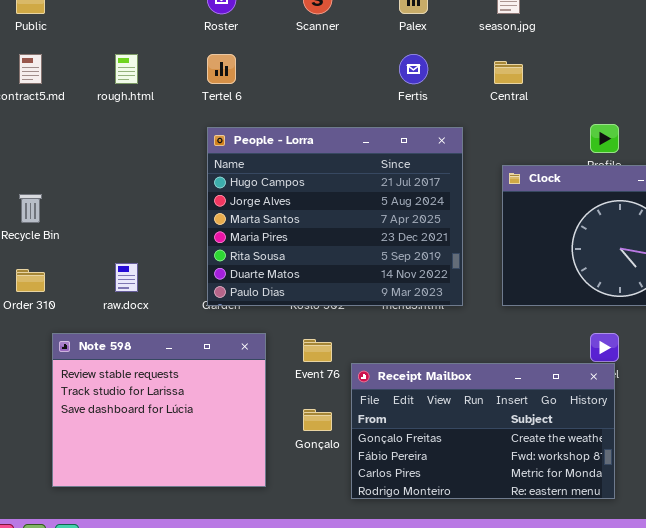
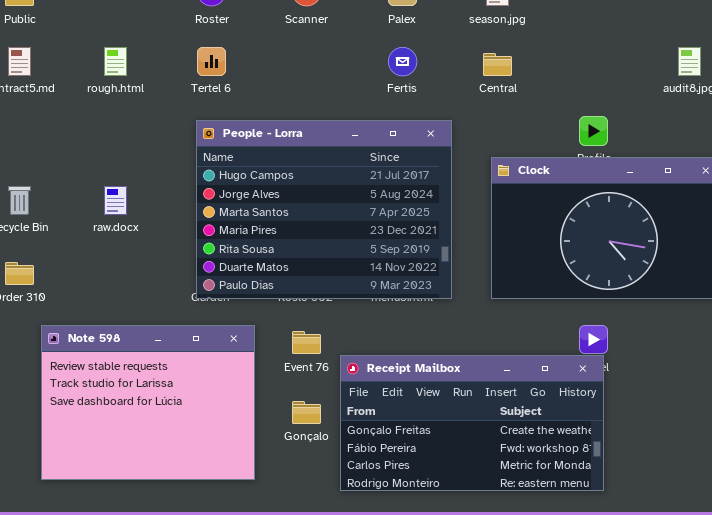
raw.docx: [115,263,138,292] -> [104,186,127,215], moved

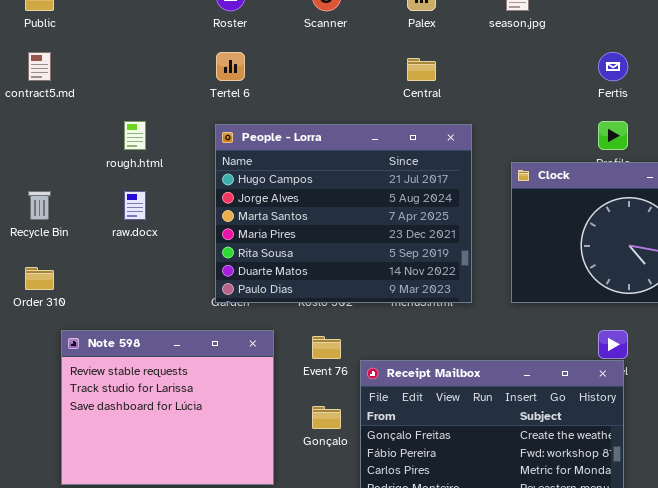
rough.html: [104,47,127,76] -> [124,121,146,150], moved
Fertis: [388,47,417,76] -> [598,52,628,81], moved
Central: [483,53,512,76] -> [407,58,436,81], moved

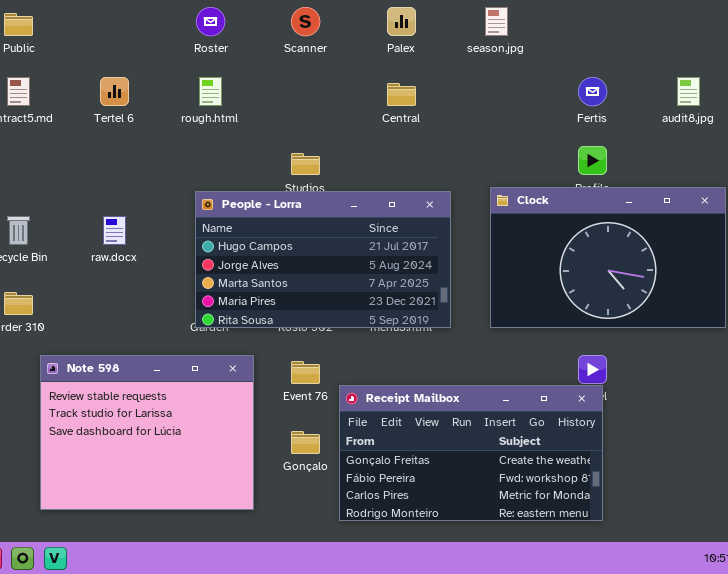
Tertel 6: [216,52,245,81] -> [100,77,129,106], moved
rough.html: [124,121,146,150] -> [199,77,222,106], moved
People - Lorra: [215,124,472,303] -> [195,191,451,328], resized

